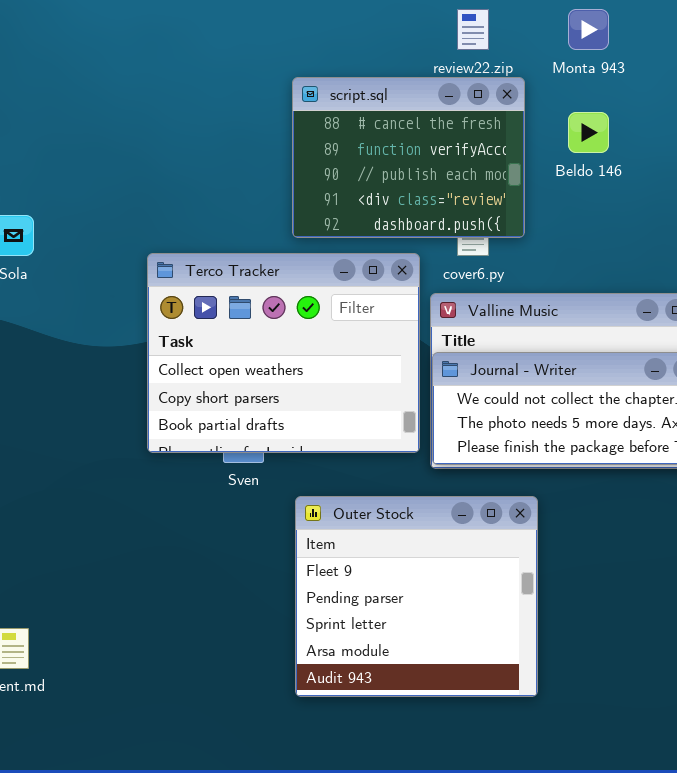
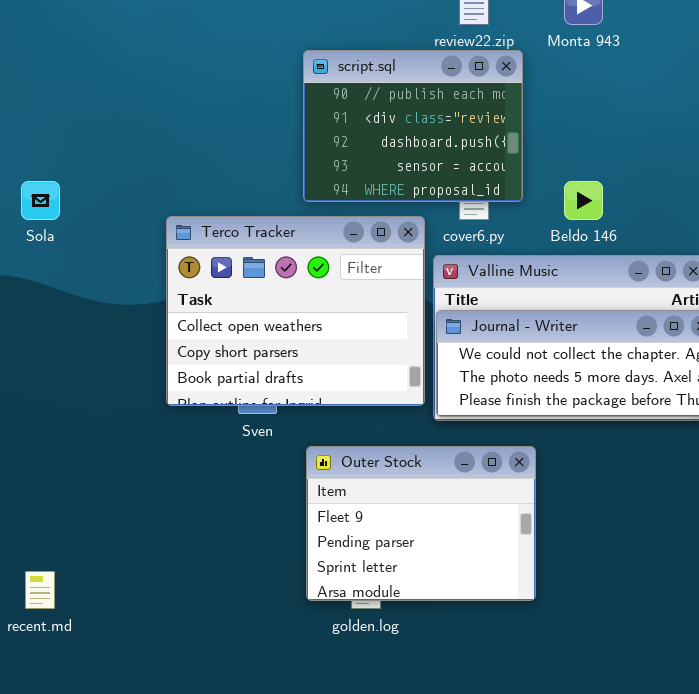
script.sql: [292,77,525,238] -> [303,50,523,202], scrolled down 2 rows
Beldo 146: [568,112,609,153] -> [564,181,603,220], moved
Outer Stock: [295,496,538,697] -> [306,446,536,601], resized

